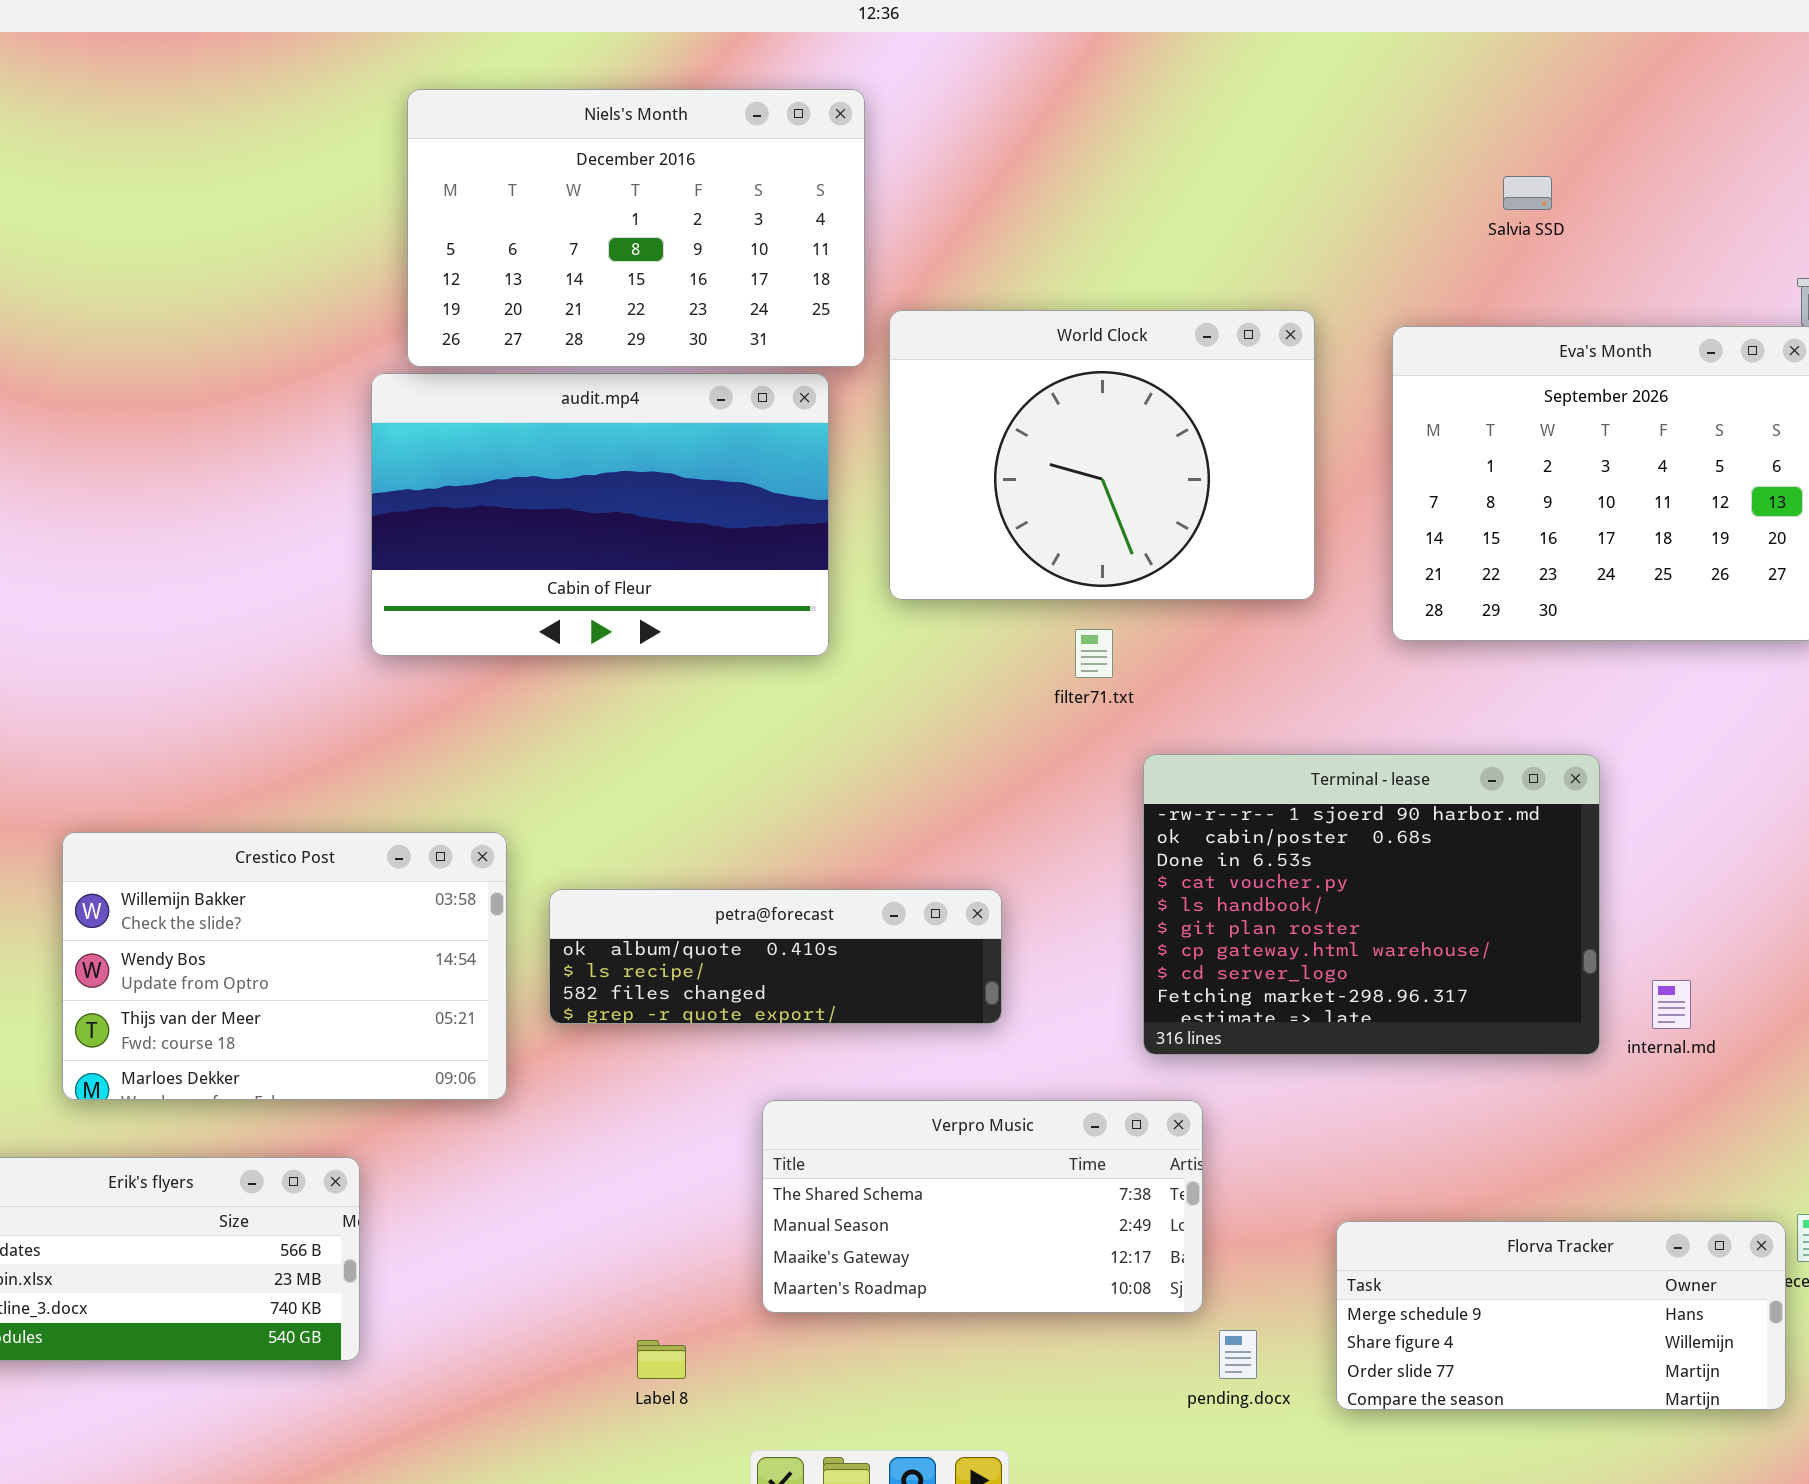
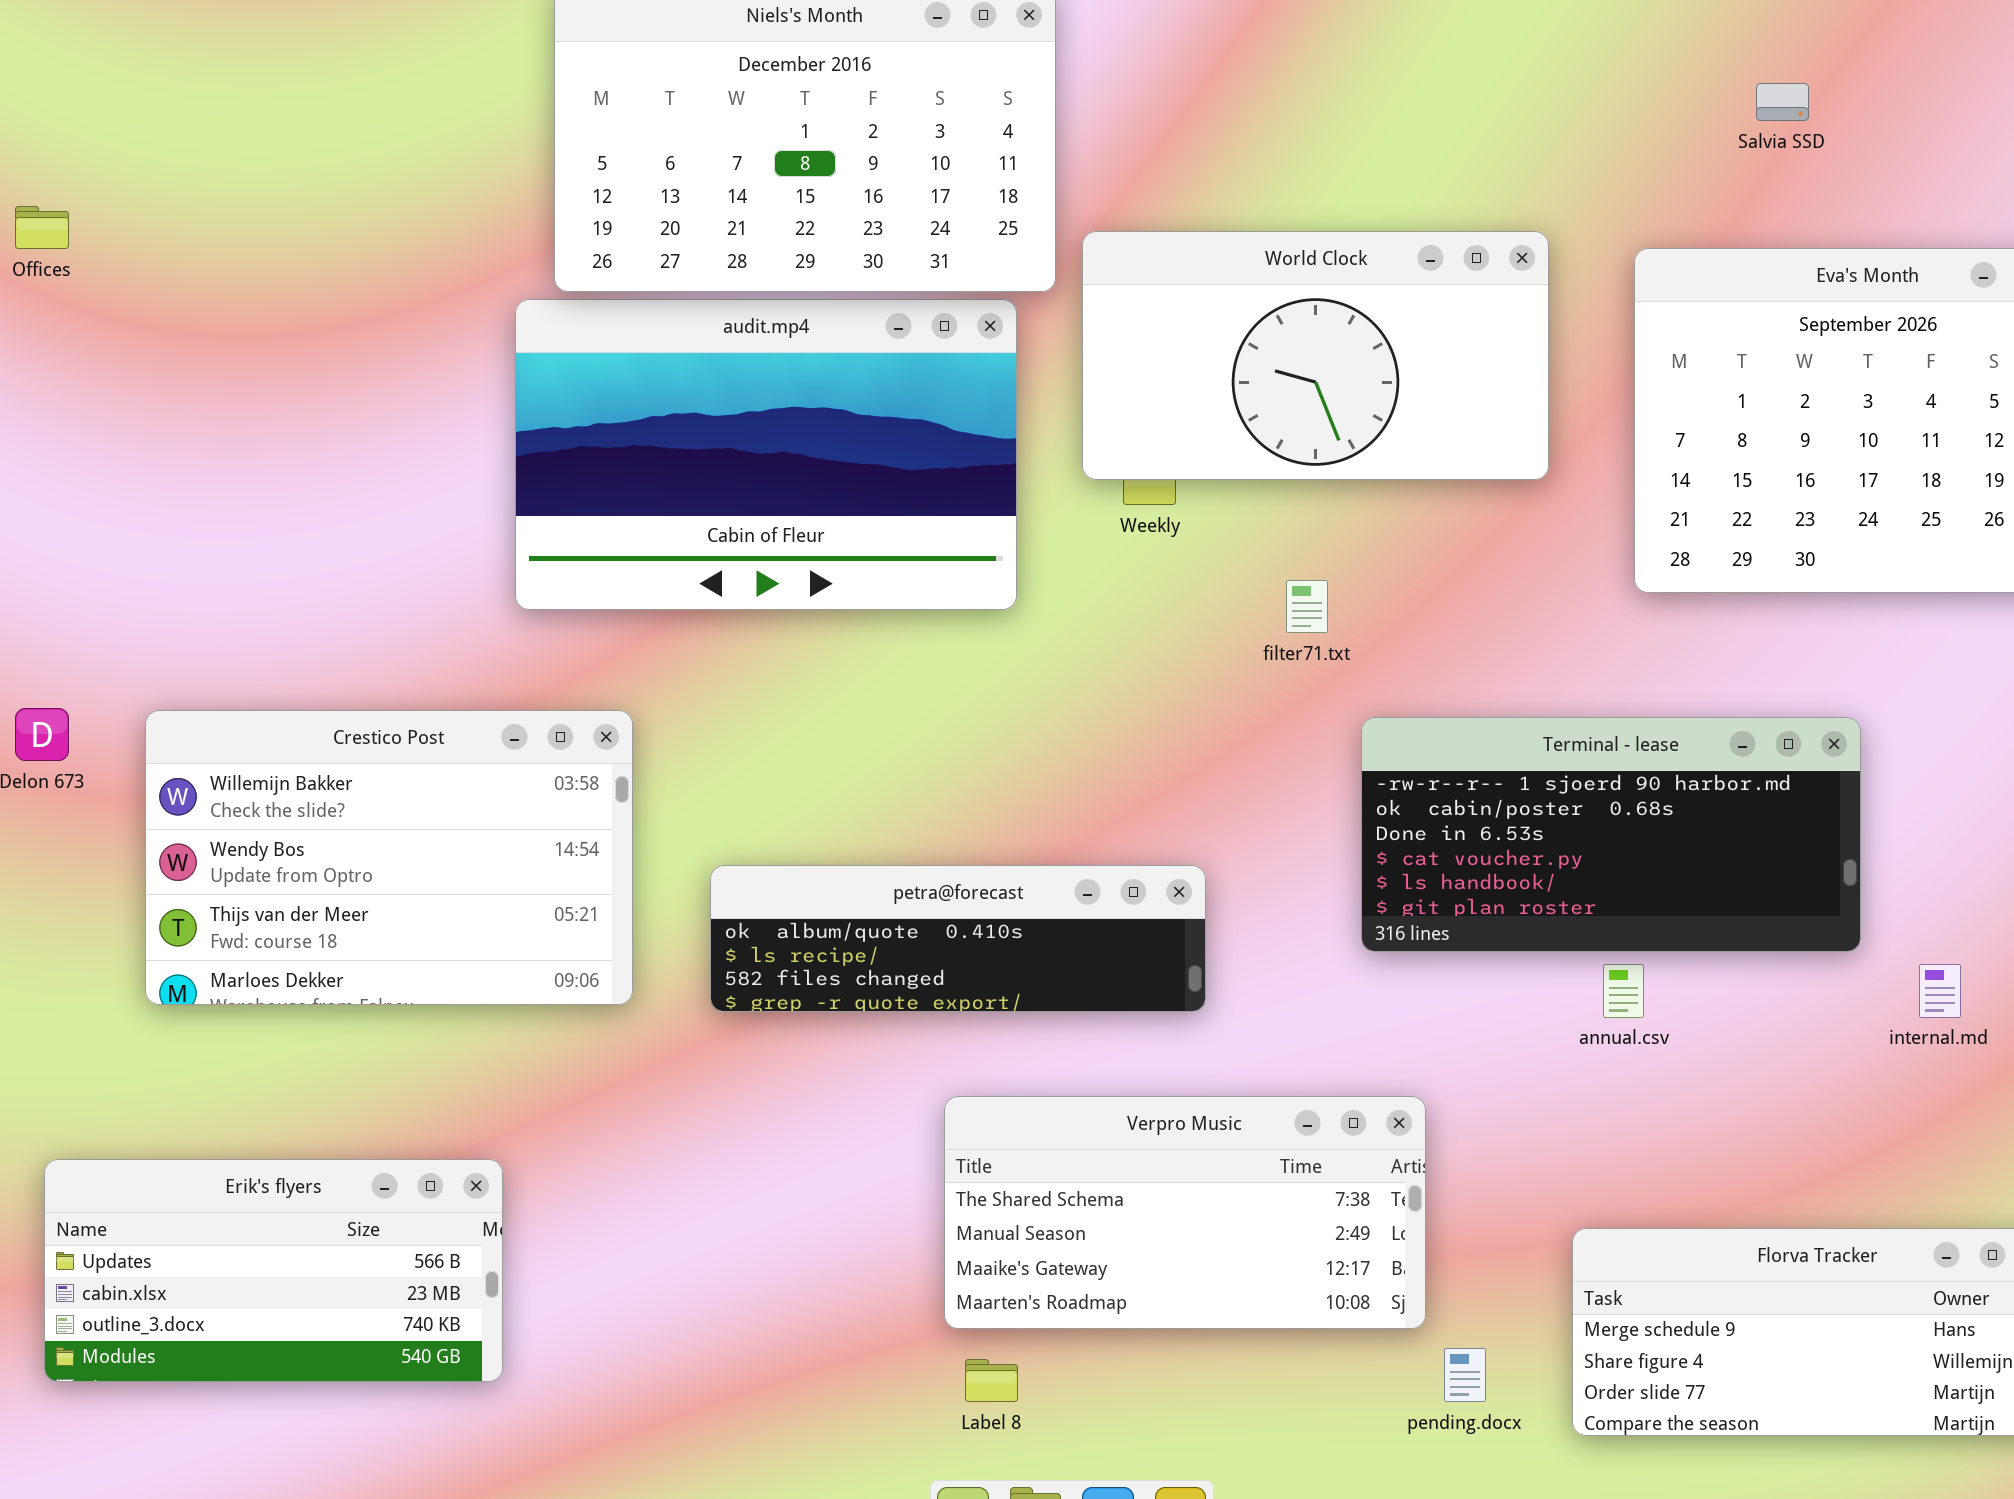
World Clock: [889,310,1315,600] -> [1082,231,1549,480], resized
Terminal - lease: [1143,754,1600,1055] -> [1361,717,1861,952], resized
Crestico Post: [62,832,507,1100] -> [145,710,633,1005], moved
Label 8: [637,1340,686,1379] -> [965,1359,1018,1402], moved

